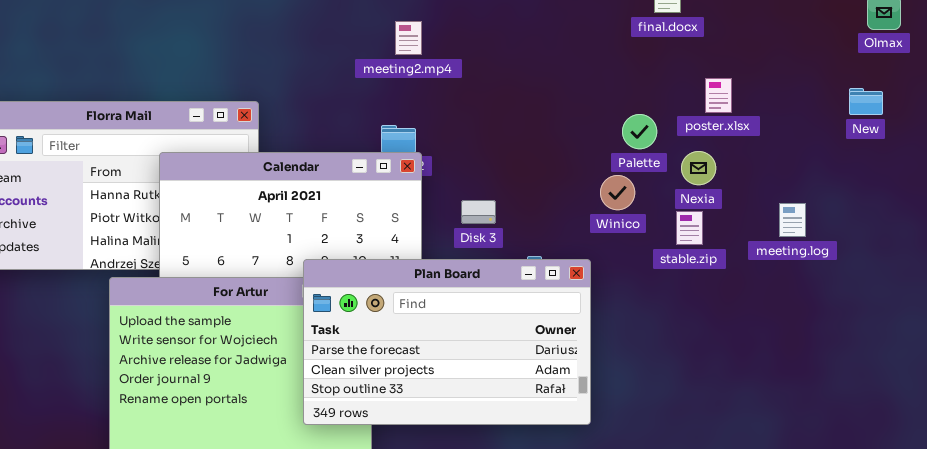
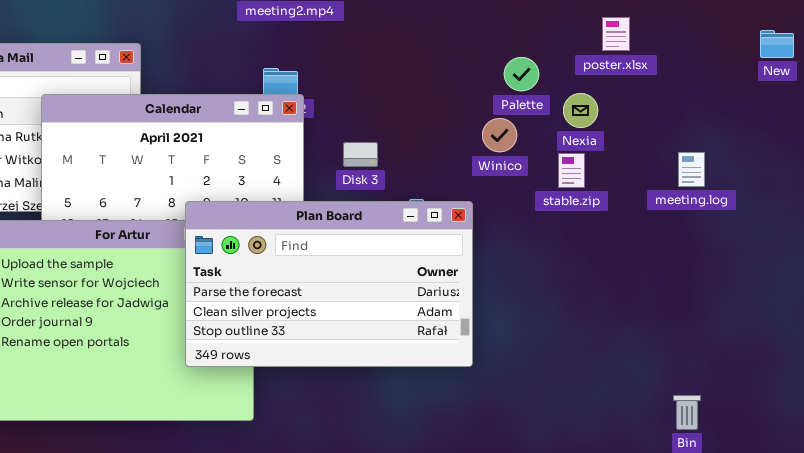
poster.xlsx: [705,78,732,113] -> [602,17,630,51], moved
New: [849,88,883,115] -> [760,30,794,58], moved
meeting.log: [779,203,806,237] -> [678,152,705,187], moved

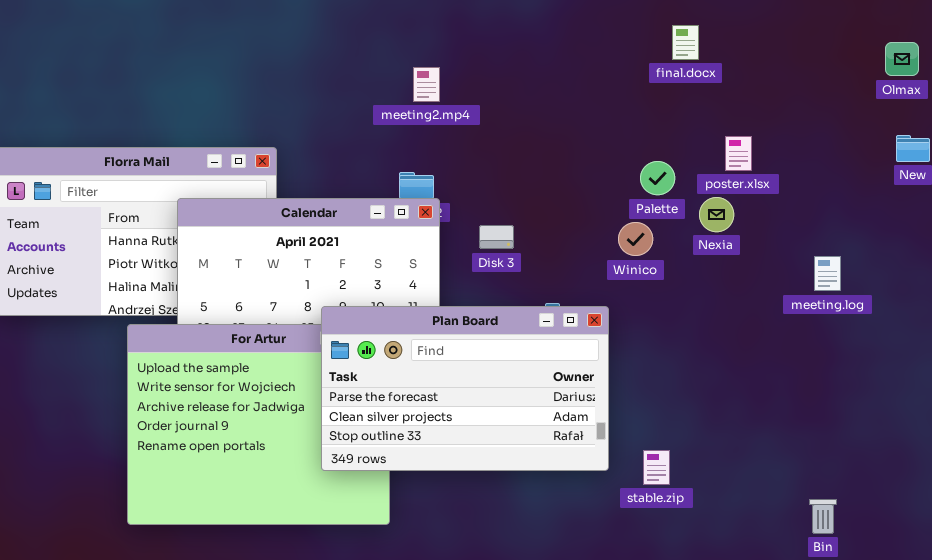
poster.xlsx: [602,17,630,51] -> [725,136,752,171], moved
Disk 3: [343,142,378,167] -> [479,225,514,249], moved
stable.zip: [558,153,585,188] -> [643,450,670,485], moved

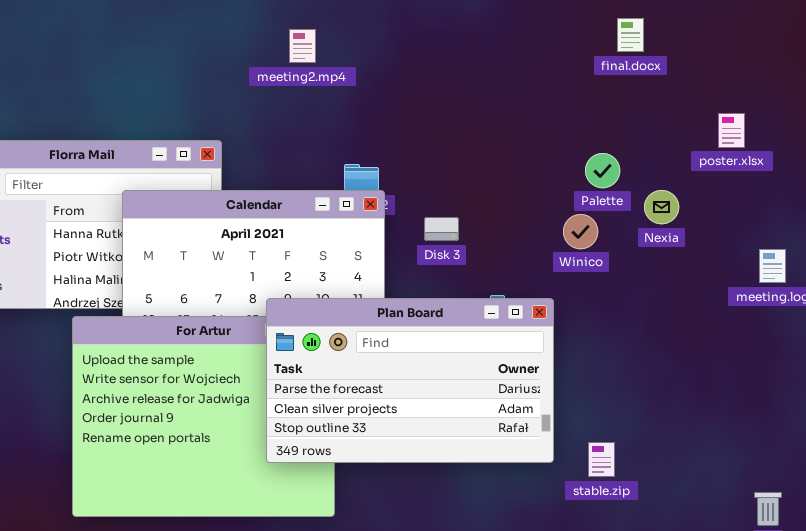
meeting2.mp4: [413,67,440,102] -> [289,29,316,63], moved
poster.xlsx: [725,136,752,171] -> [718,113,745,148], moved

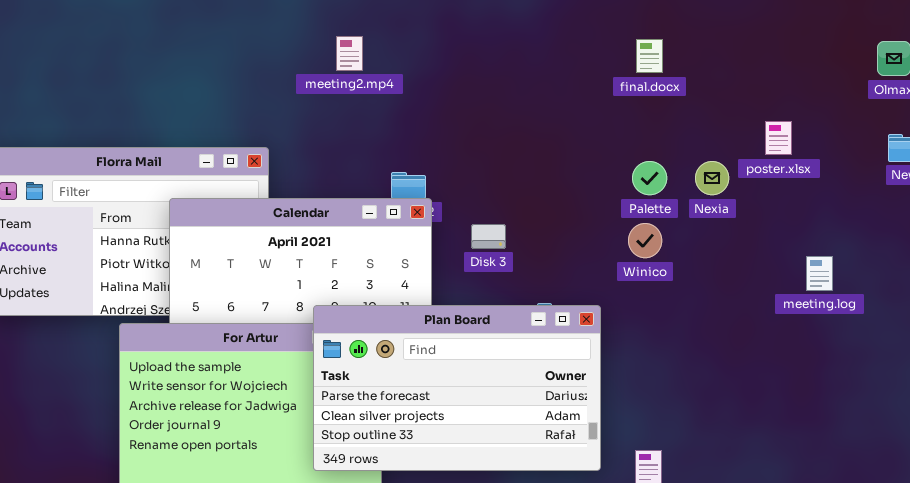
final.docx: [617,18,644,52] -> [636,39,663,73], moved
Nexia: [644,190,679,224] -> [695,161,729,195], moved
Winico: [563,214,598,249] -> [628,223,662,258], moved

